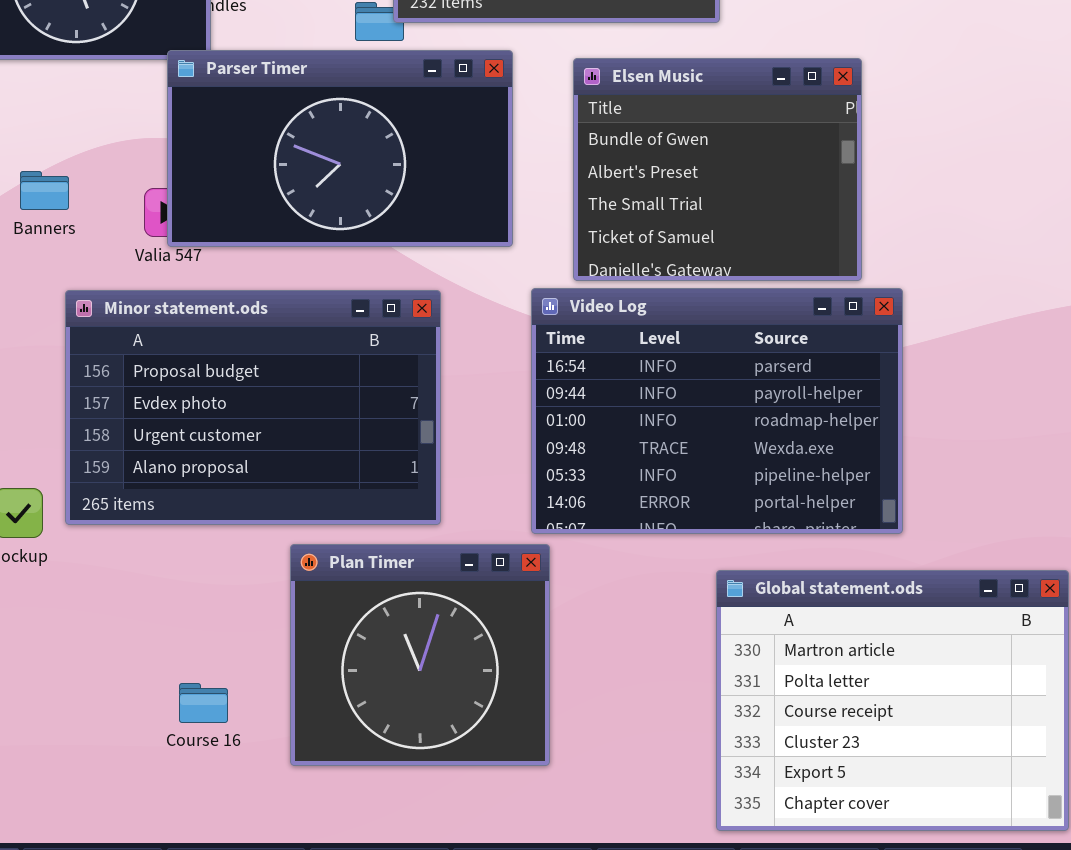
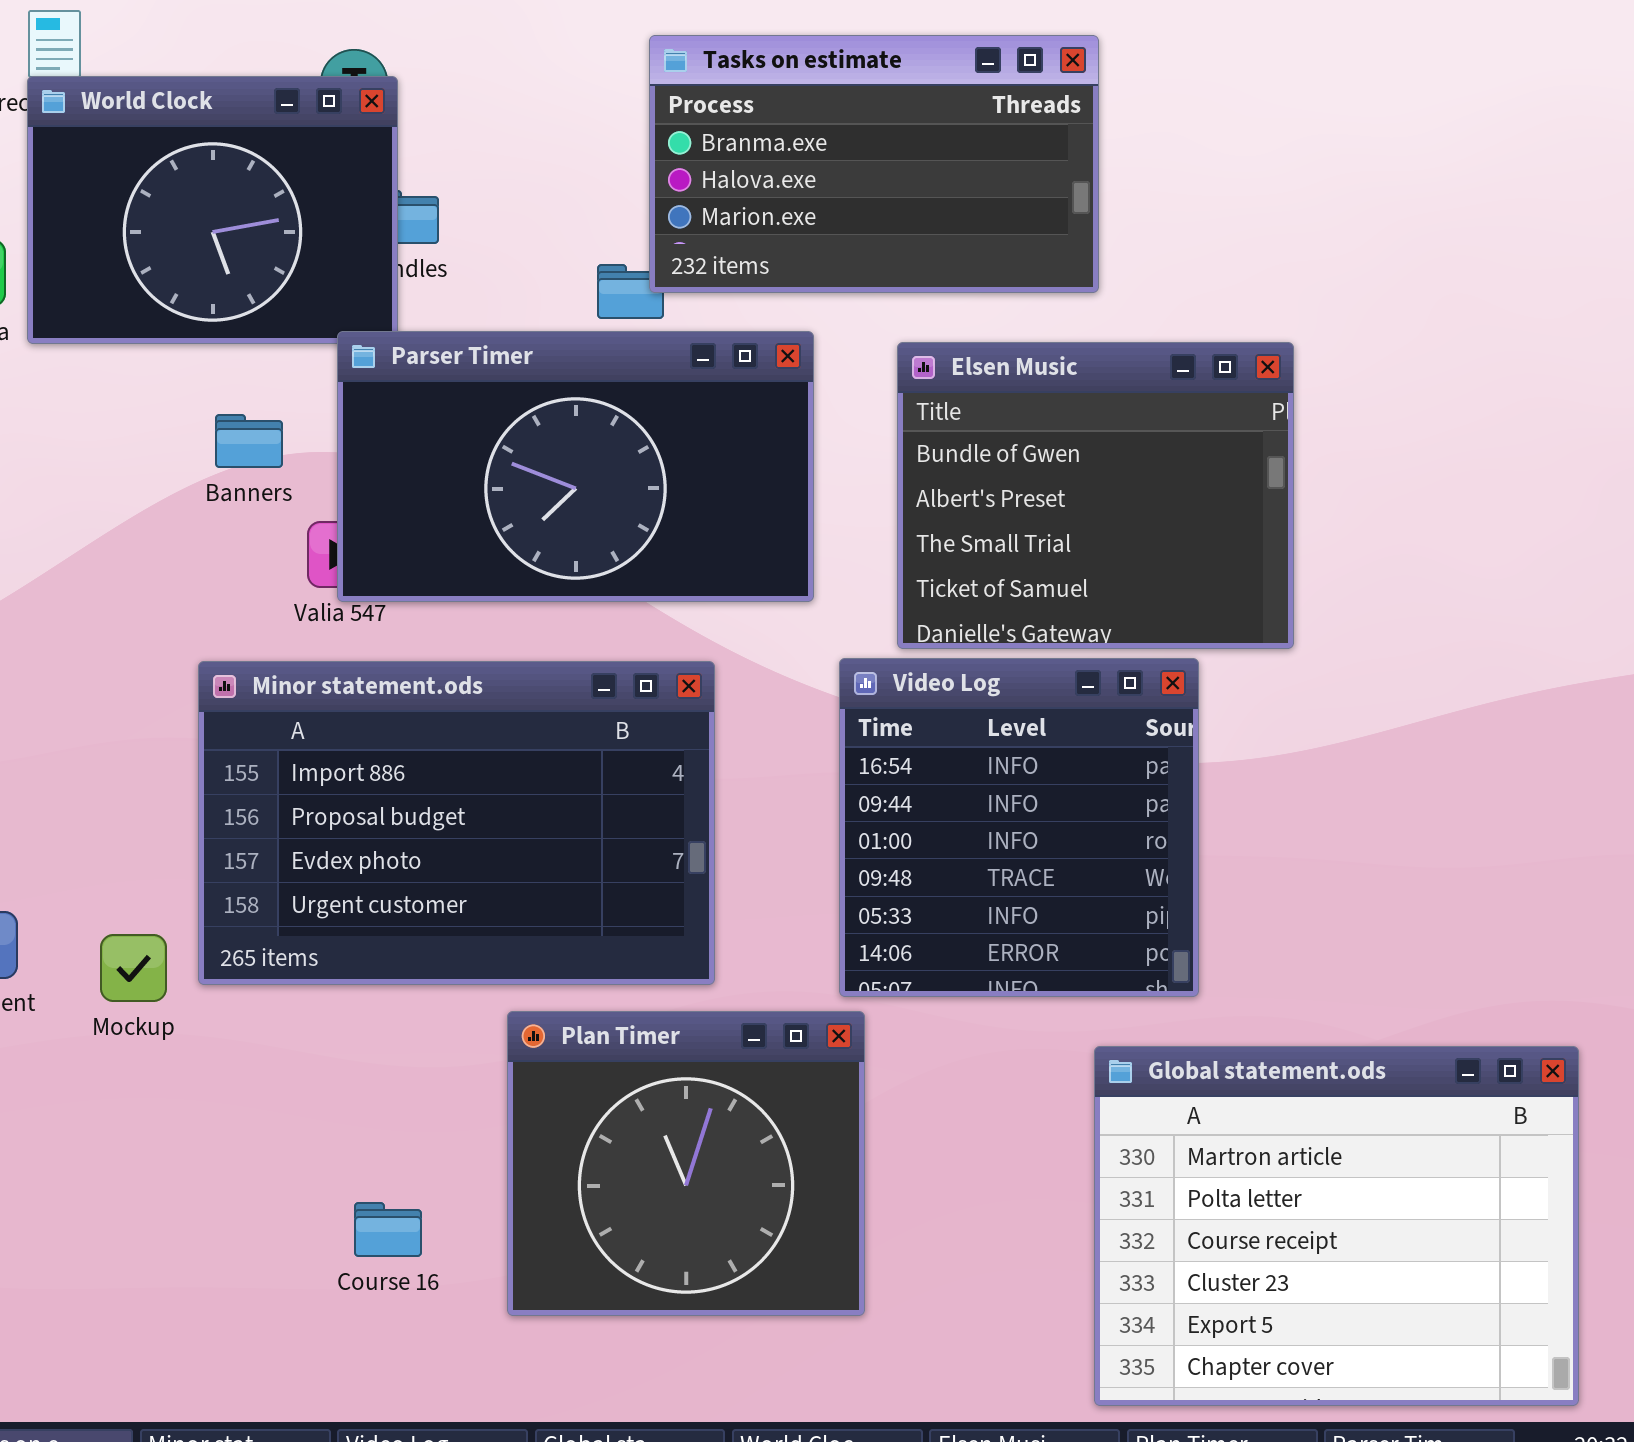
Banners: [20,171,69,210] -> [215,414,283,468], moved
Video Log: [531,288,903,534] -> [839,658,1199,997], resized
Minor statement.ods: [65,290,441,525] -> [198,661,715,985], scrolled up 1 row

